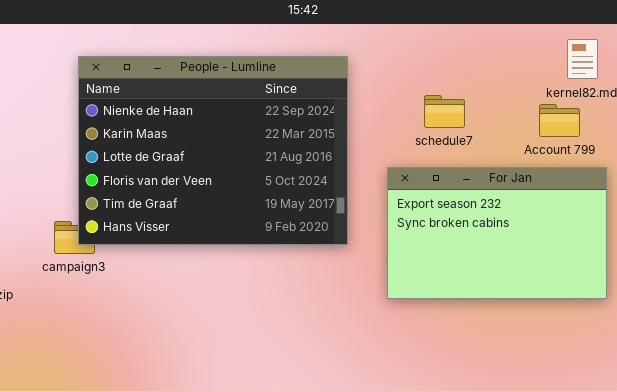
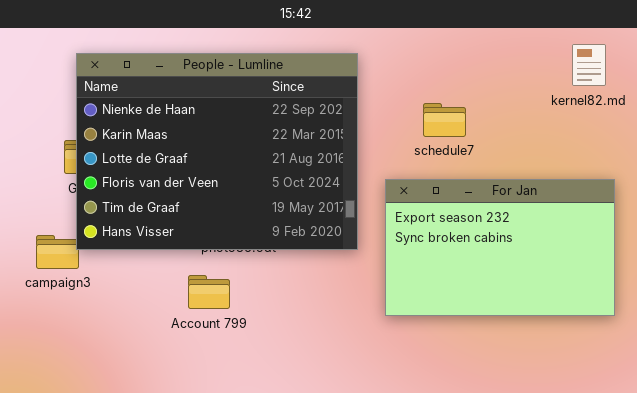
People - Lumline: [78,56,348,245] -> [76,53,358,250], moved
Account 799: [539,104,580,137] -> [188,275,230,309], moved

